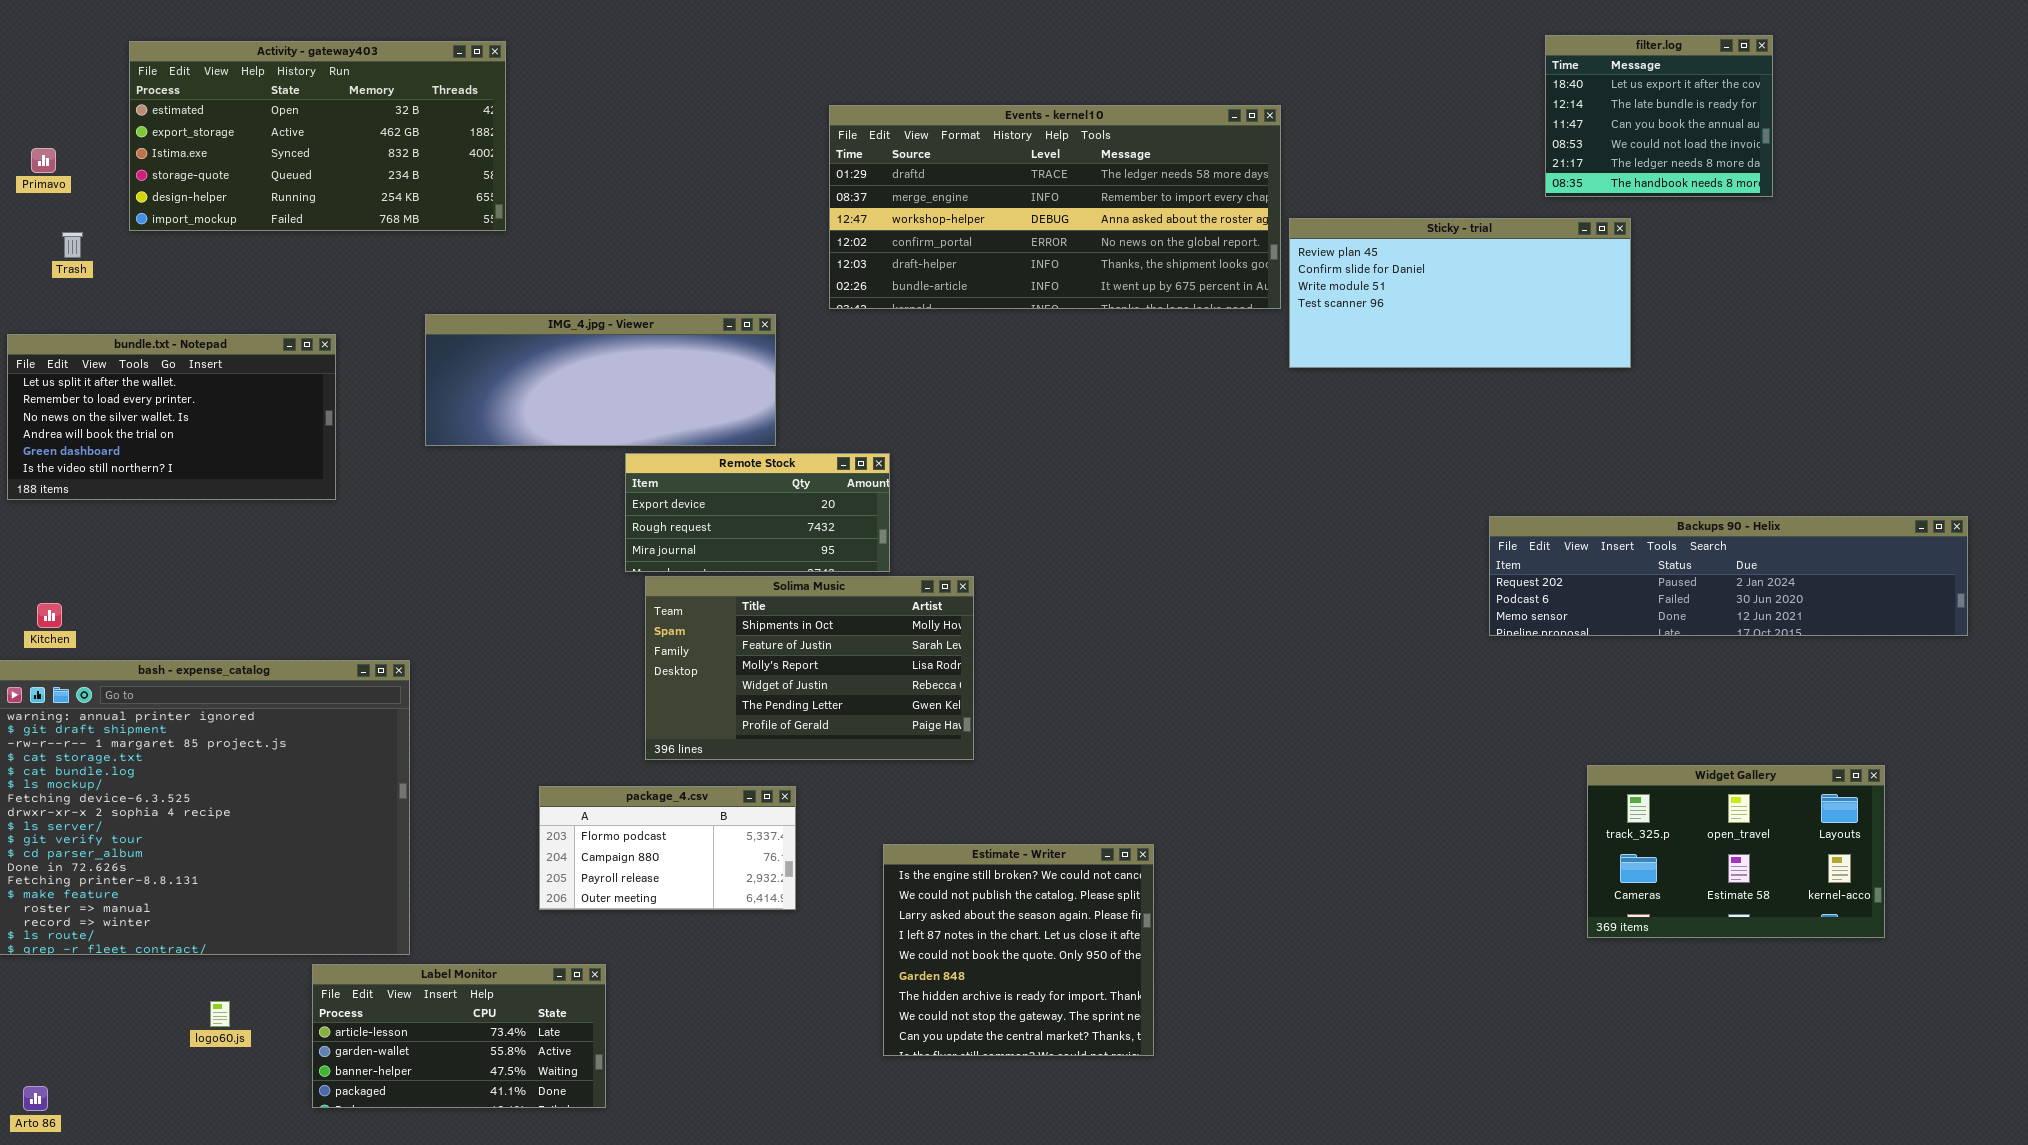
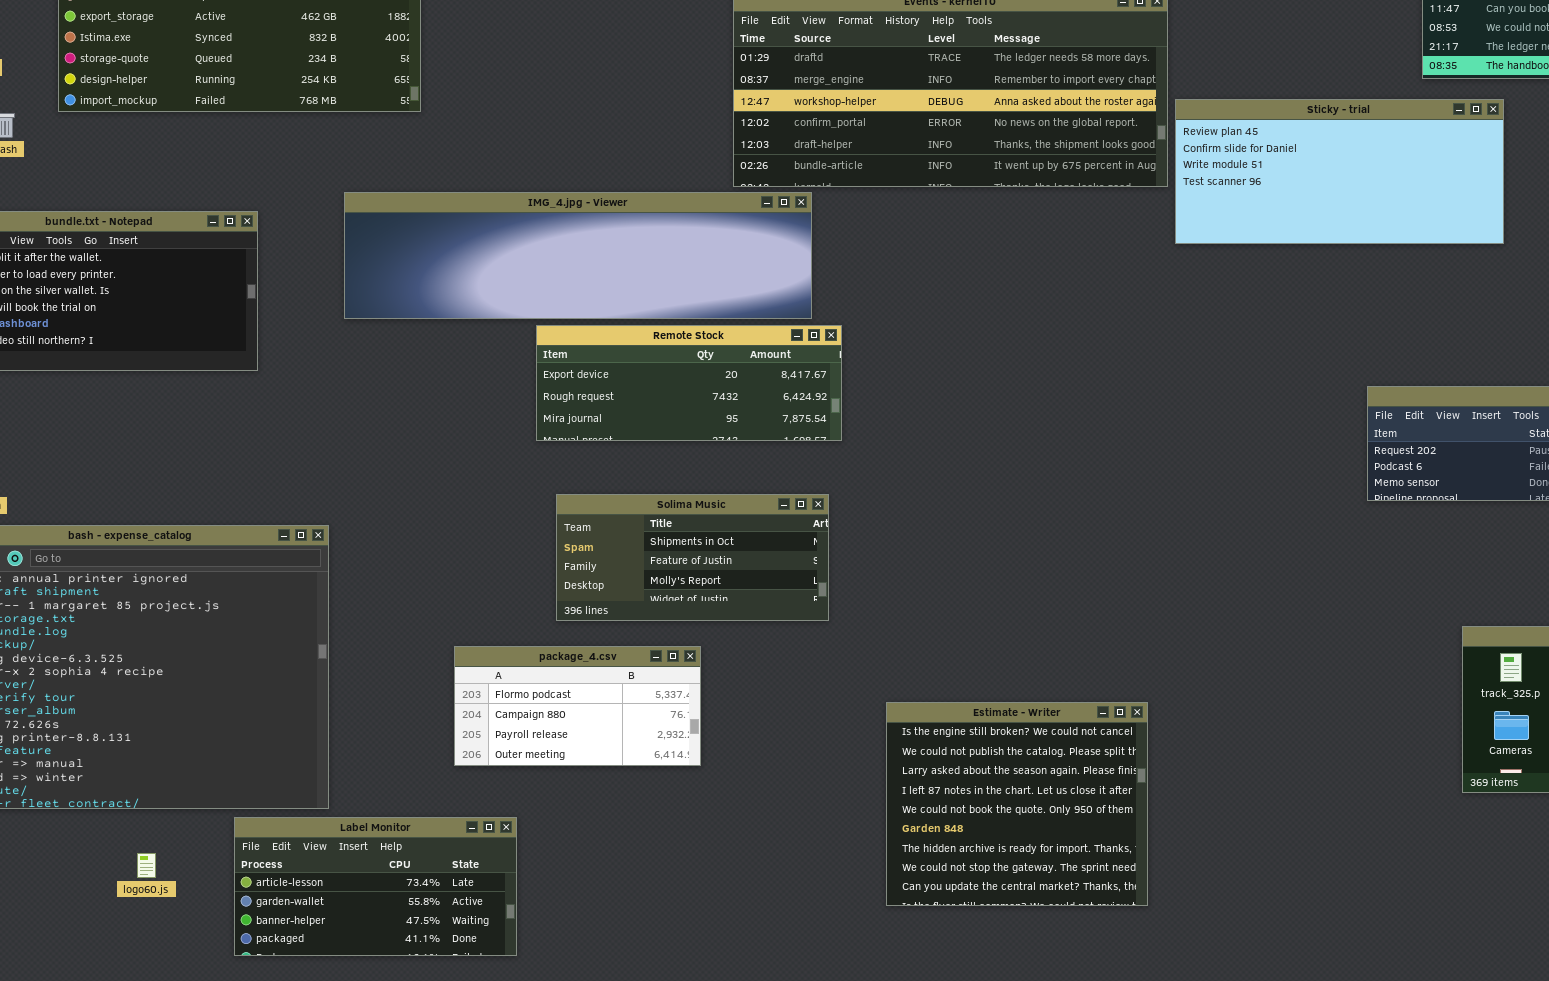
IMG_4.jpg - Viewer: [425,314,776,446] -> [344,192,812,319], resized
Remote Stock: [625,453,890,572] -> [536,325,842,441], resized
Solima Music: [645,576,974,760] -> [556,494,829,621], resized
Estimate - Writer: [883,844,1154,1056] -> [886,702,1148,906], moved

